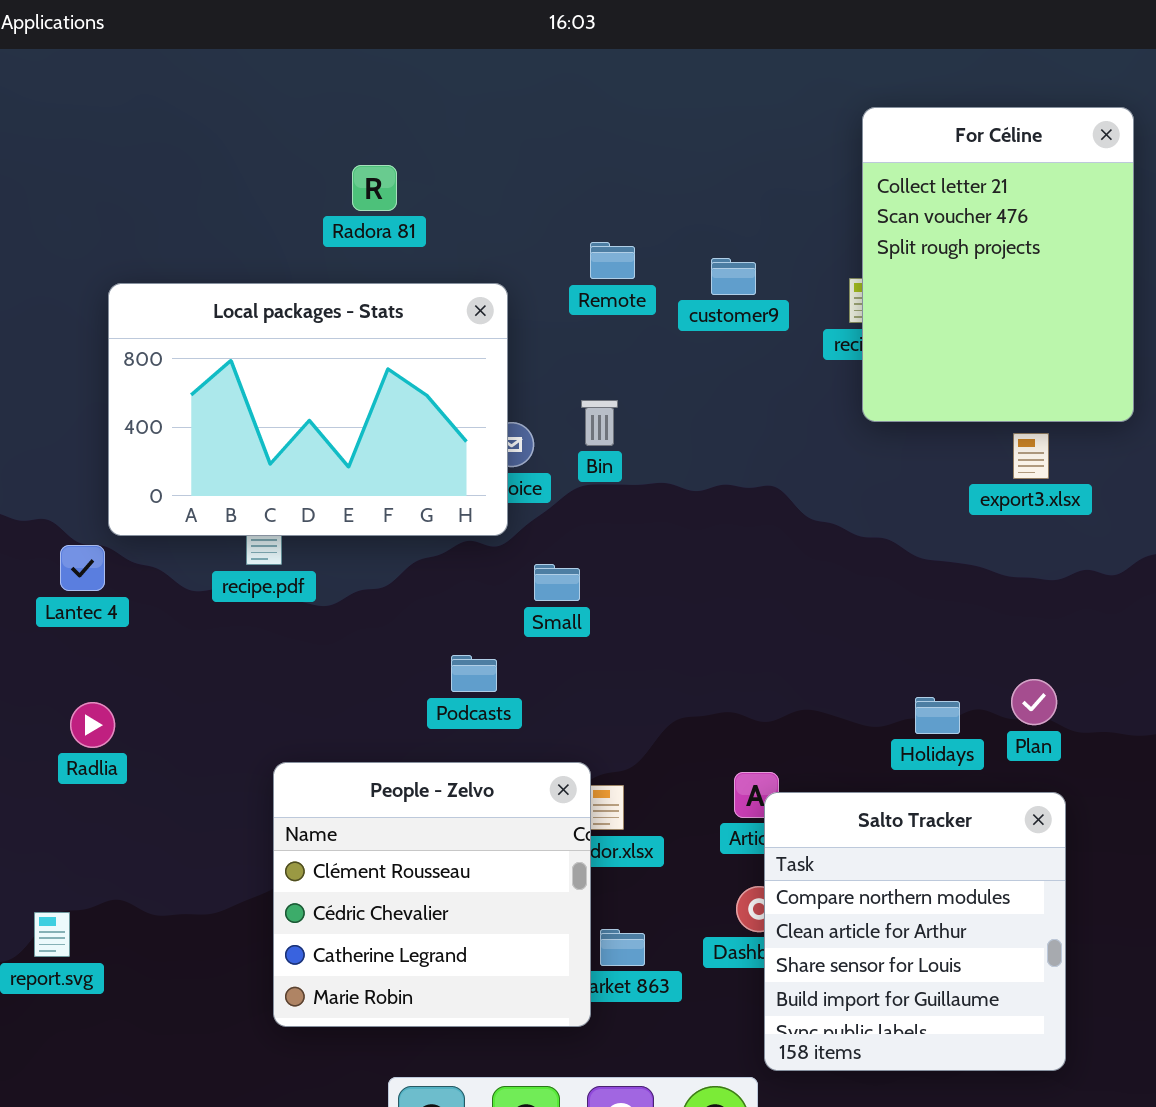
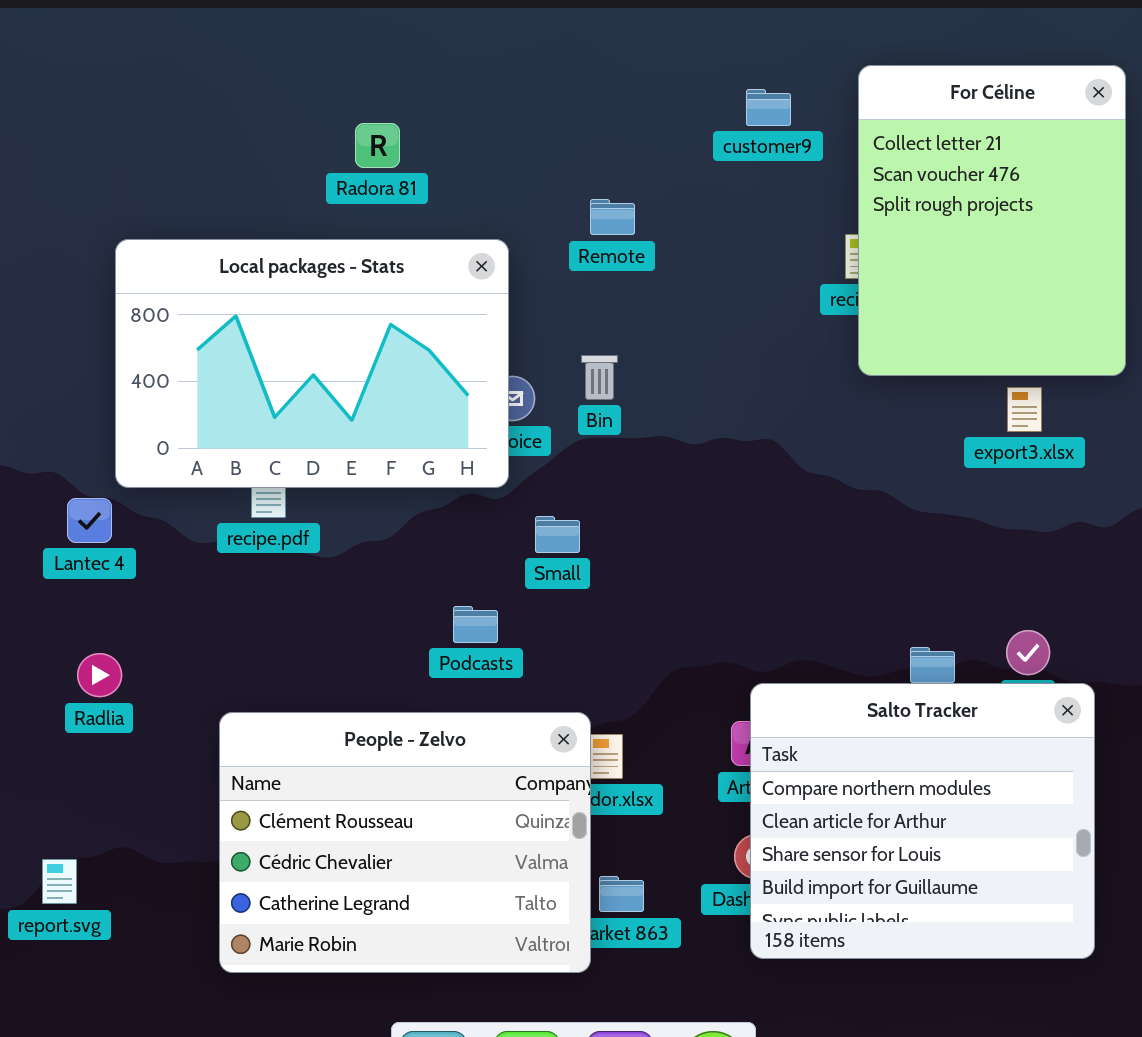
customer9: [711,258,756,295] -> [746,89,791,126], moved
People - Zelvo: [273,762,591,1027] -> [219,712,591,973], resized
Salto Tracker: [764,792,1066,1071] -> [750,683,1095,959], moved, resized

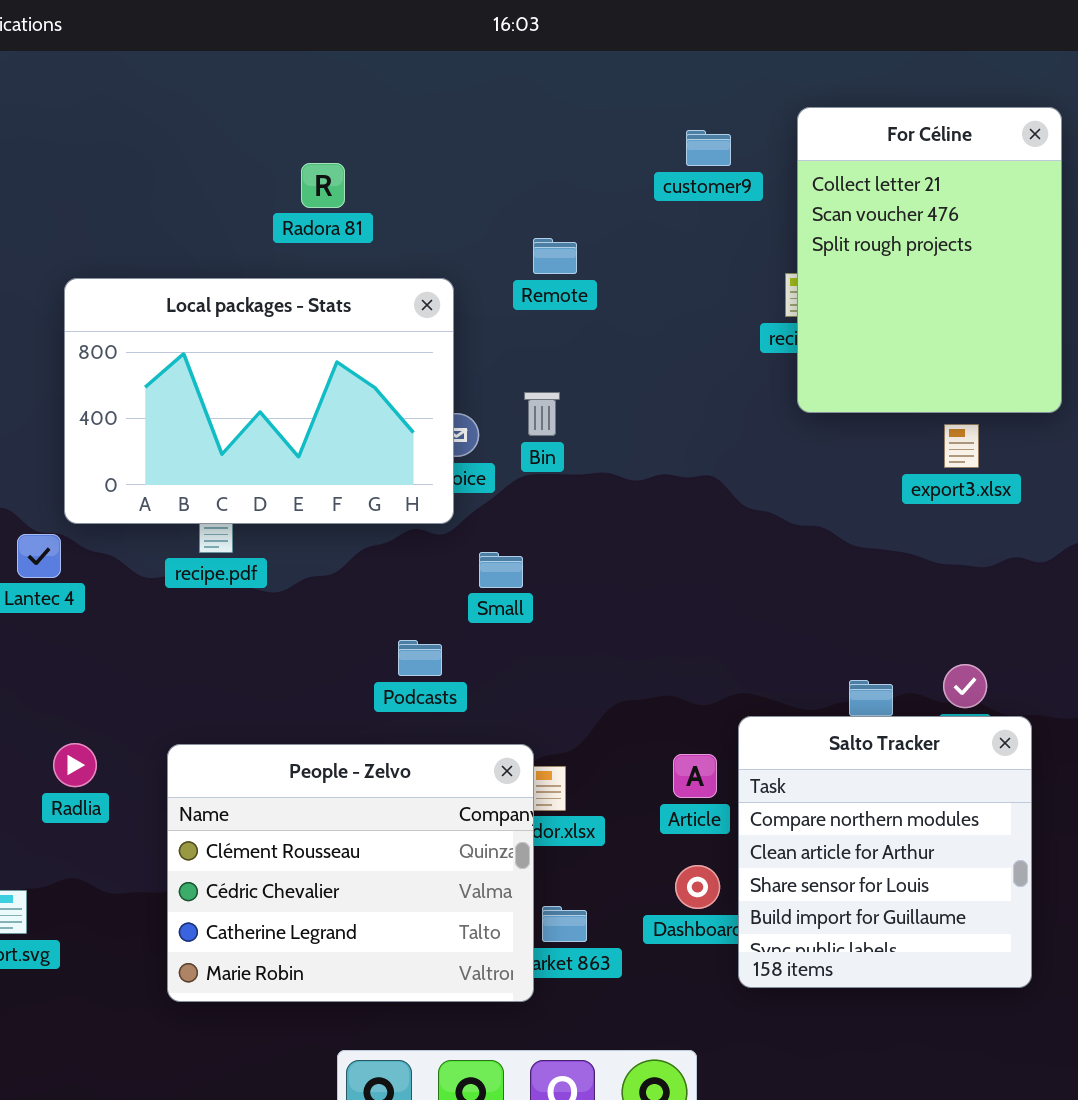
Radlia: [77,653,122,697] -> [53,743,97,787], moved
Salto Tracker: [750,683,1095,959] -> [738,716,1032,988], resized

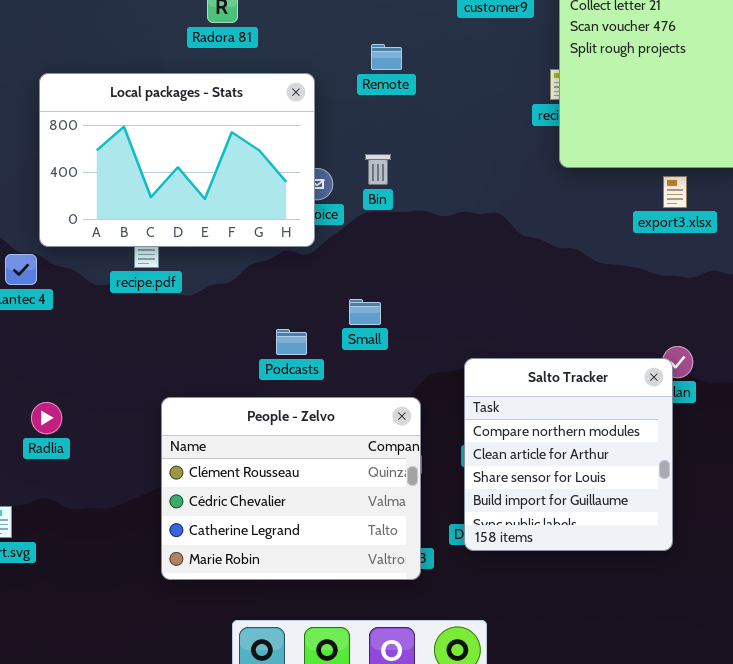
Small: [479,552,523,588] -> [349,299,381,325], moved
Salto Tracker: [738,716,1032,988] -> [464,358,673,551], moved
People - Zelvo: [167,744,534,1002] -> [161,397,421,580], moved

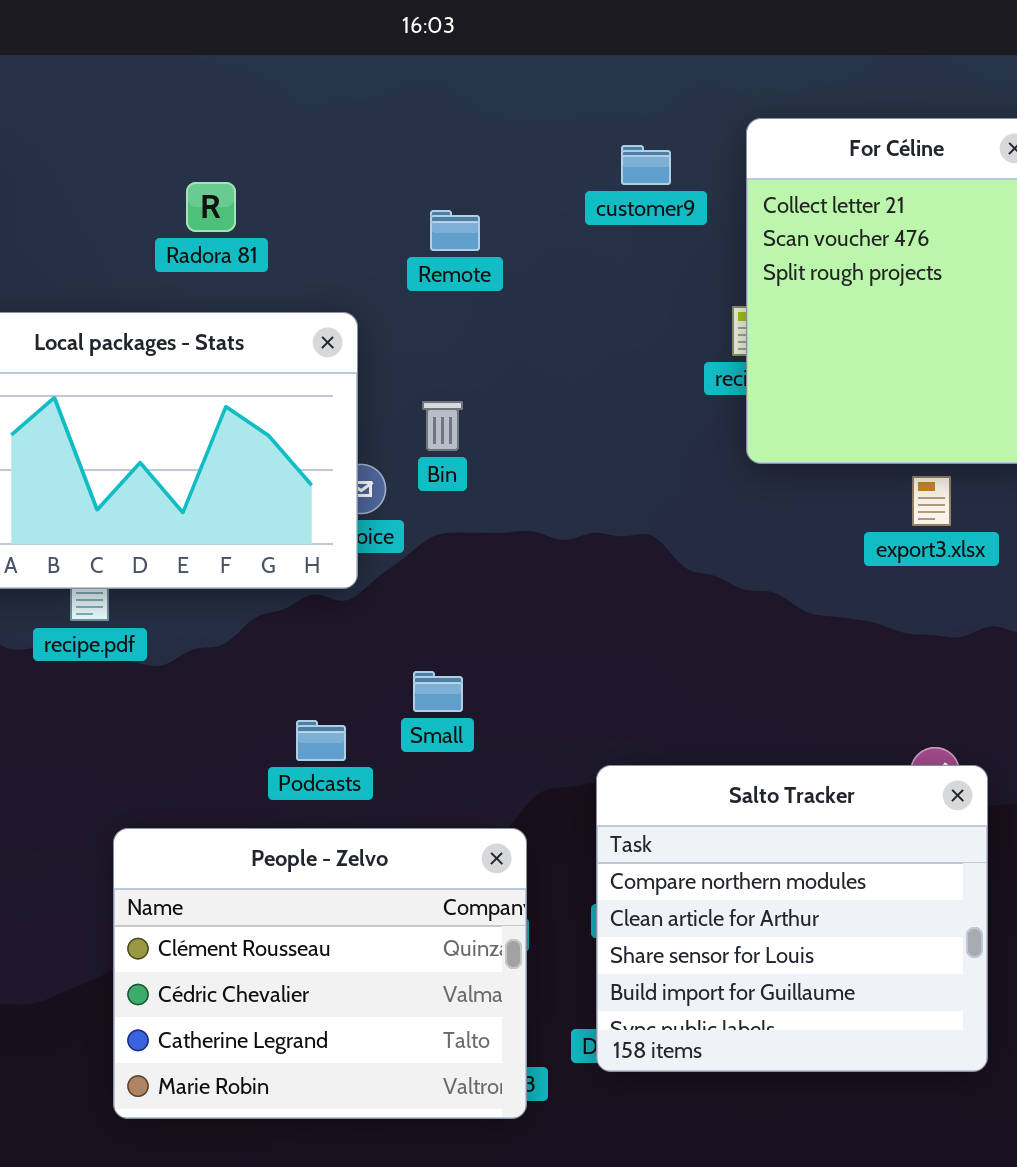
Remote: [371,44,402,70] -> [430,210,480,251], moved
Bin: [365,154,391,185] -> [422,401,463,451], moved
Salto Tracker: [464,358,673,551] -> [596,765,988,1072], resized

